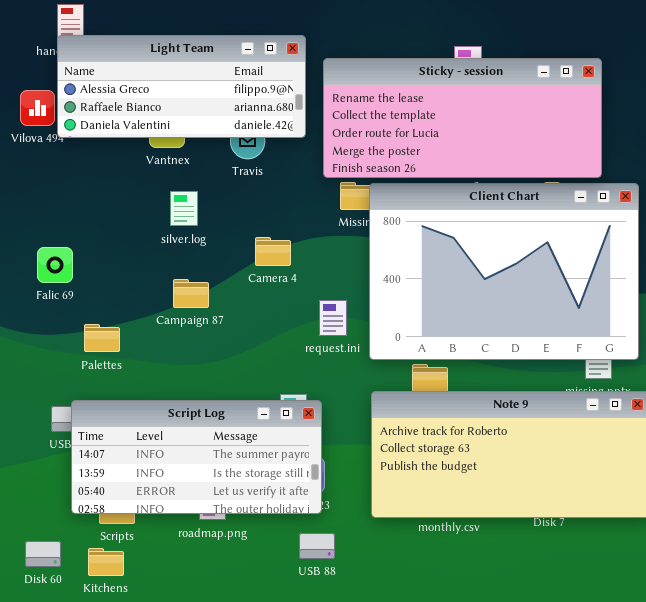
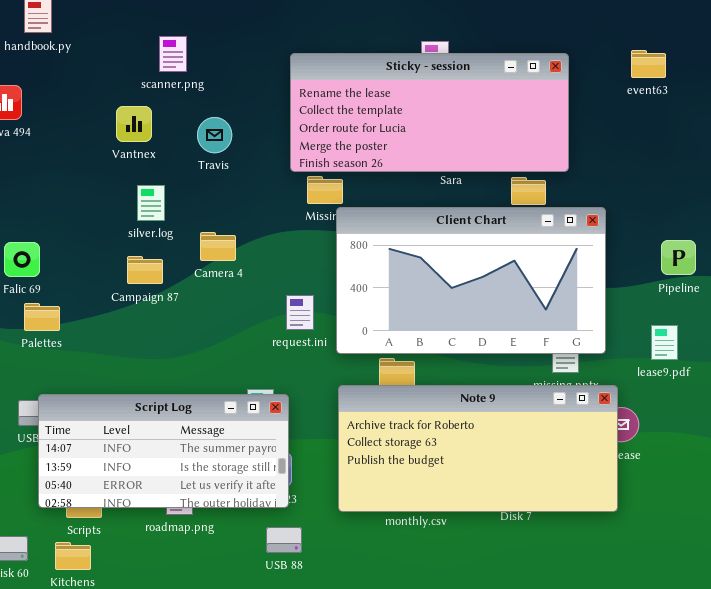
Light Team: [57,35,306,138] -> none, closed
Client Chart: [369,183,639,360] -> [336,207,606,354], resized
Camera 4: [255,237,291,266] -> [200,232,236,261], moved
Campaign 87: [173,279,209,308] -> [127,256,163,284], moved
Palettes: [84,324,120,352] -> [24,303,60,331], moved

